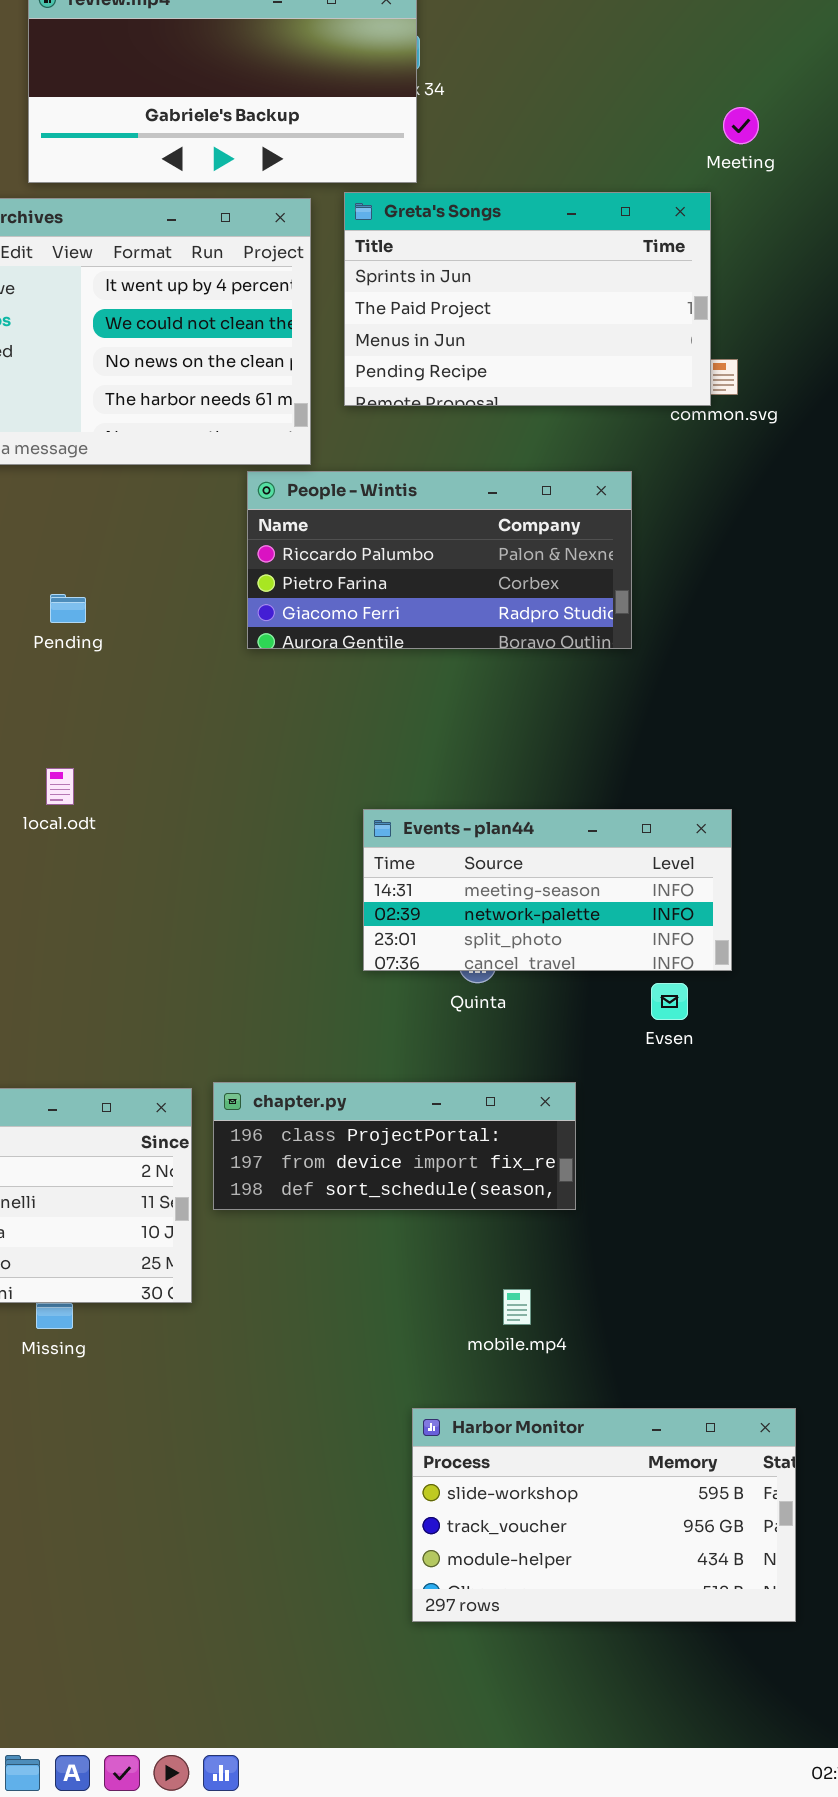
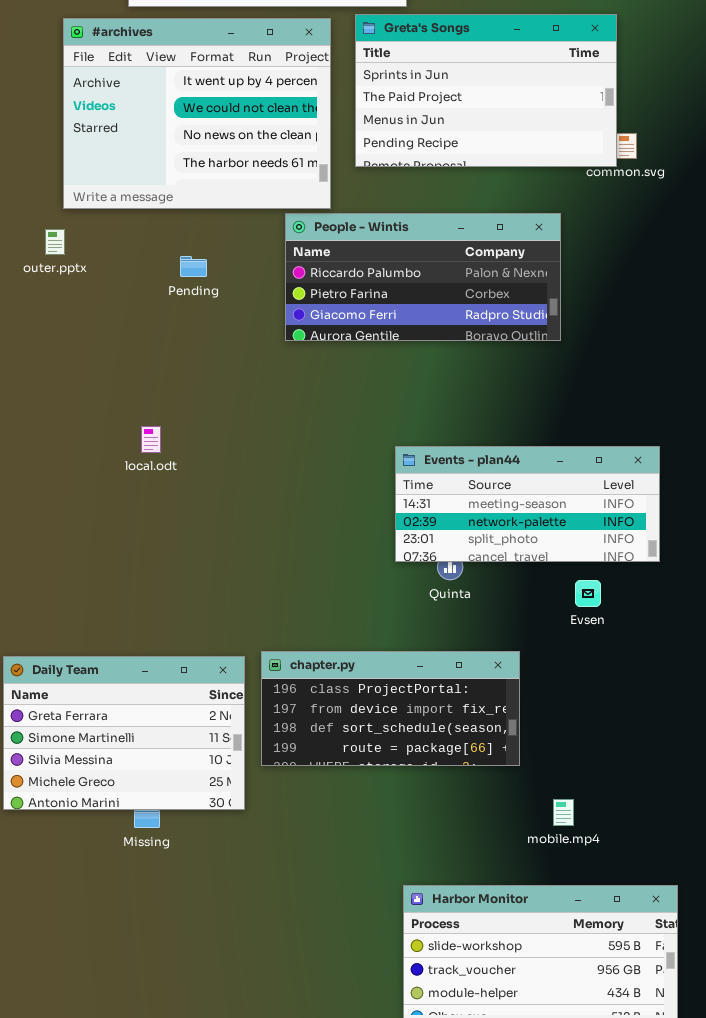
Pending: [50,594,86,623] -> [180,256,207,277], moved
Events - plan44: [363,809,732,971] -> [395,446,660,562], moved
chapter.py: [213,1082,576,1210] -> [261,651,520,766], resized
mobile.mp4: [503,1289,531,1325] -> [553,799,574,826], moved

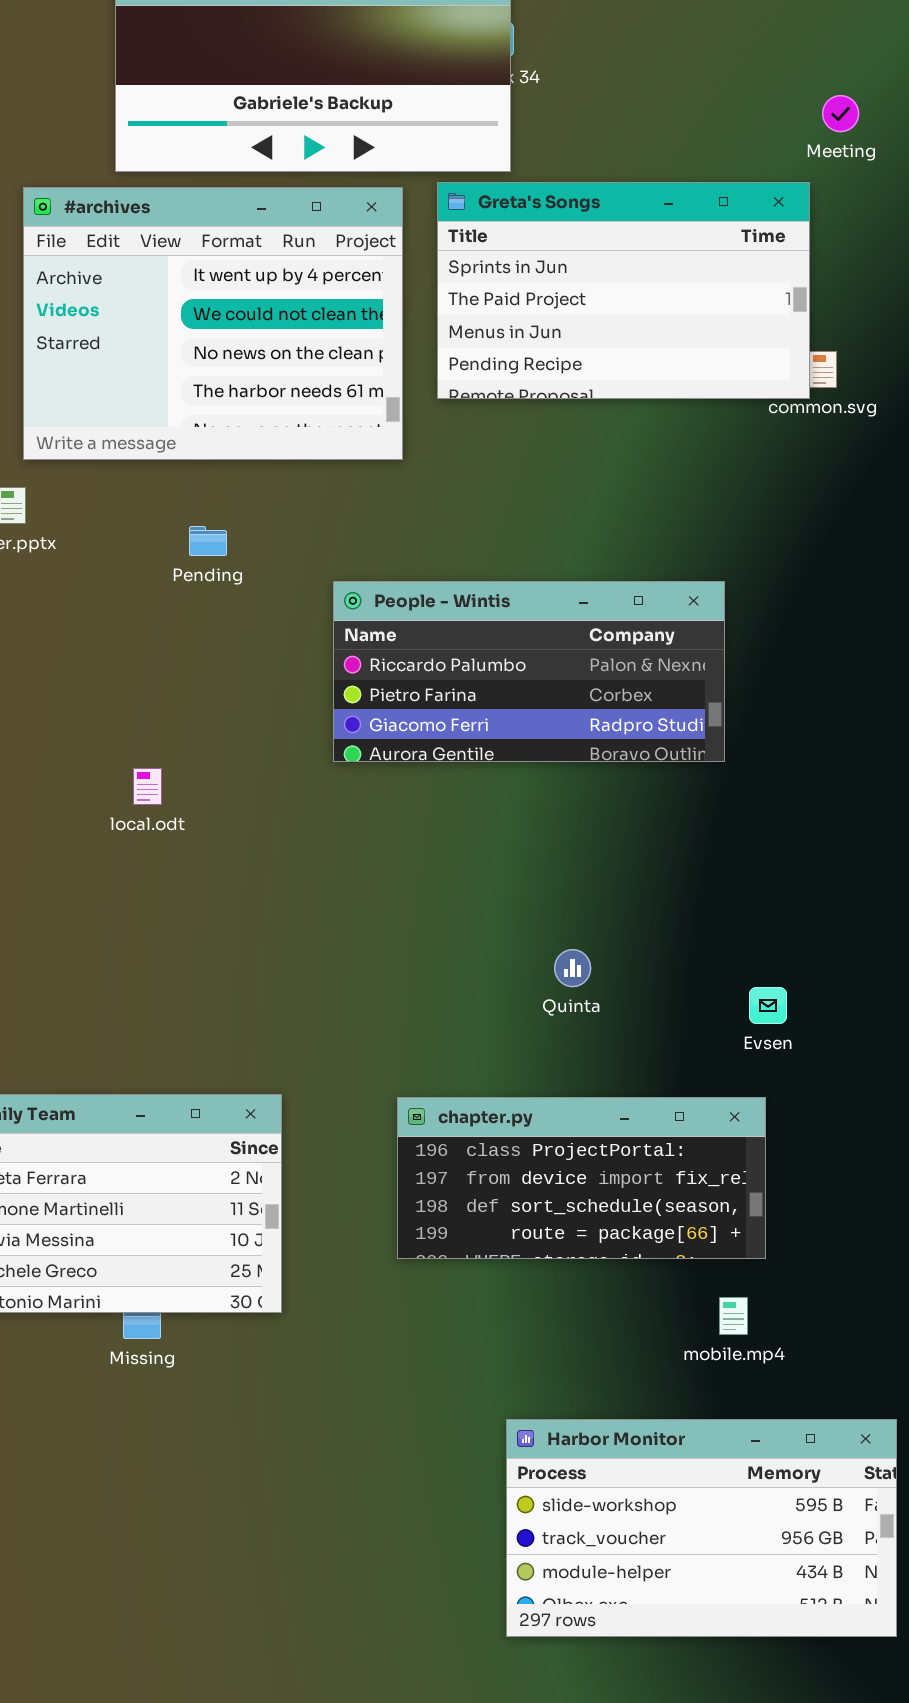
People - Wintis: [285,213,561,341] -> [333,581,725,762], moved
Events - plan44: [395,446,660,562] -> none, closed
chapter.py: [261,651,520,766] -> [397,1097,766,1259], moved

